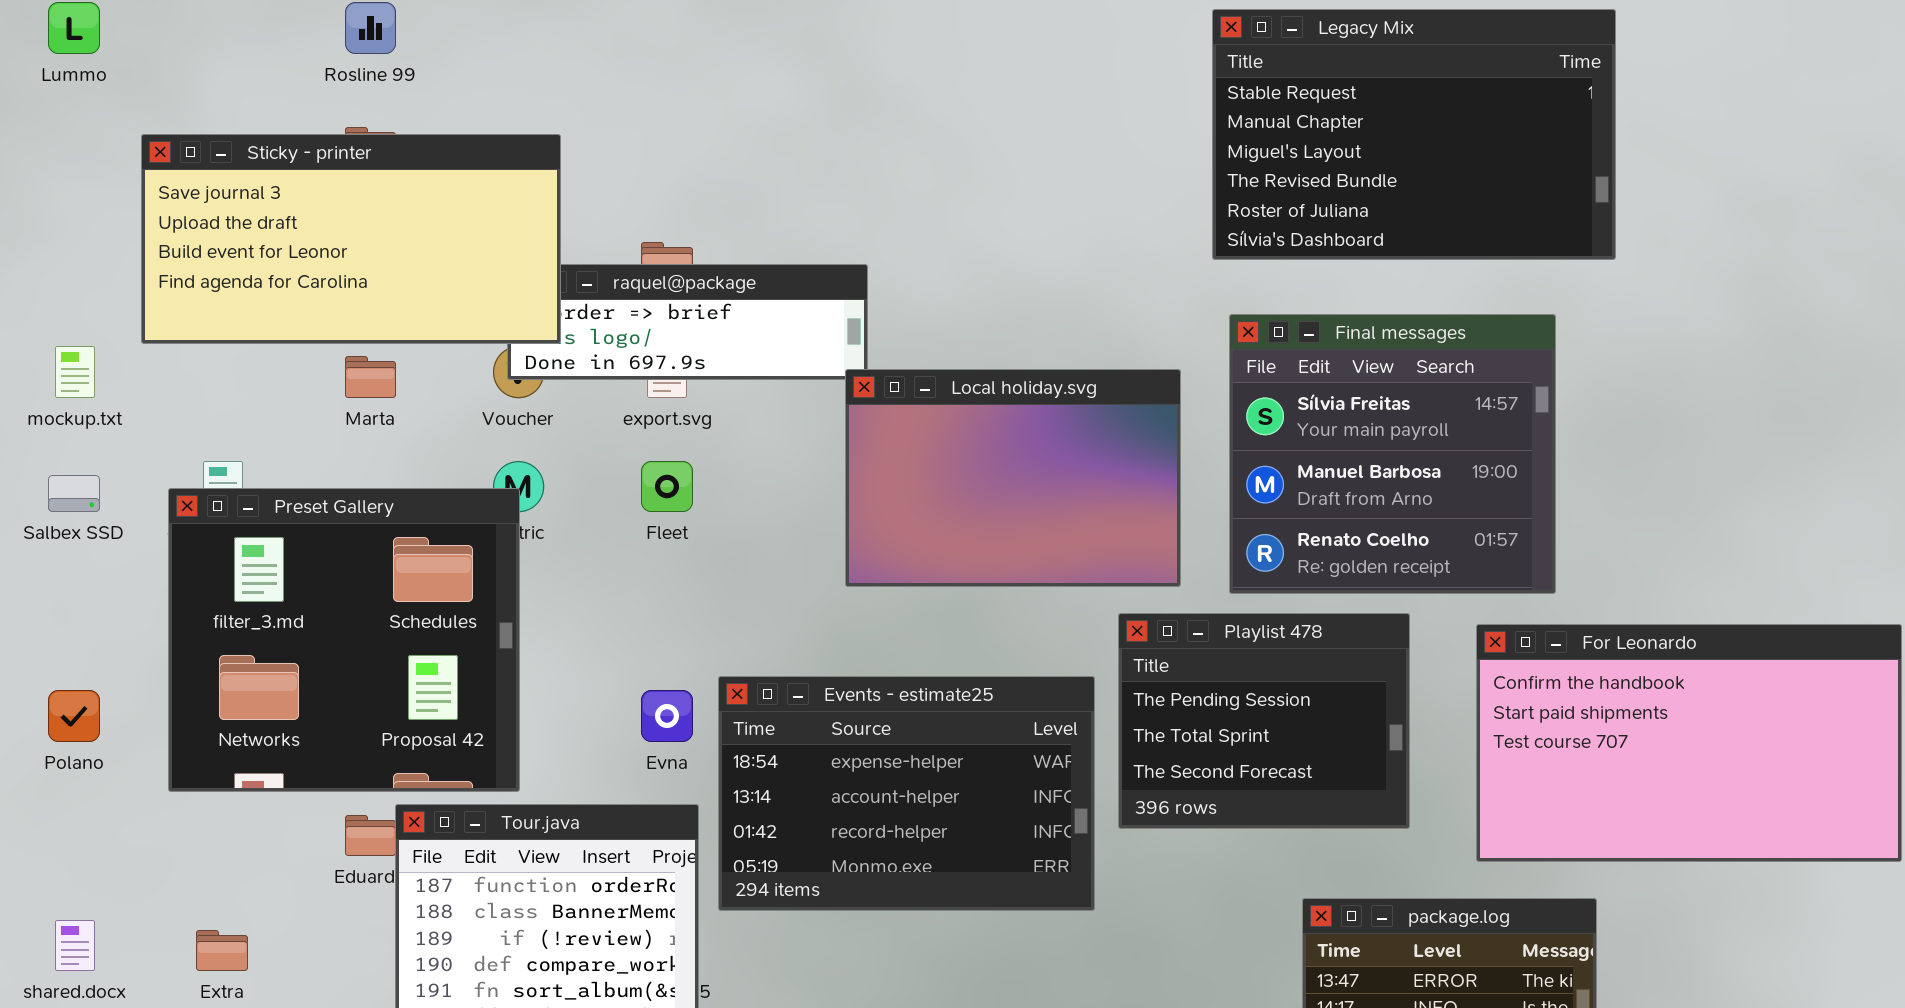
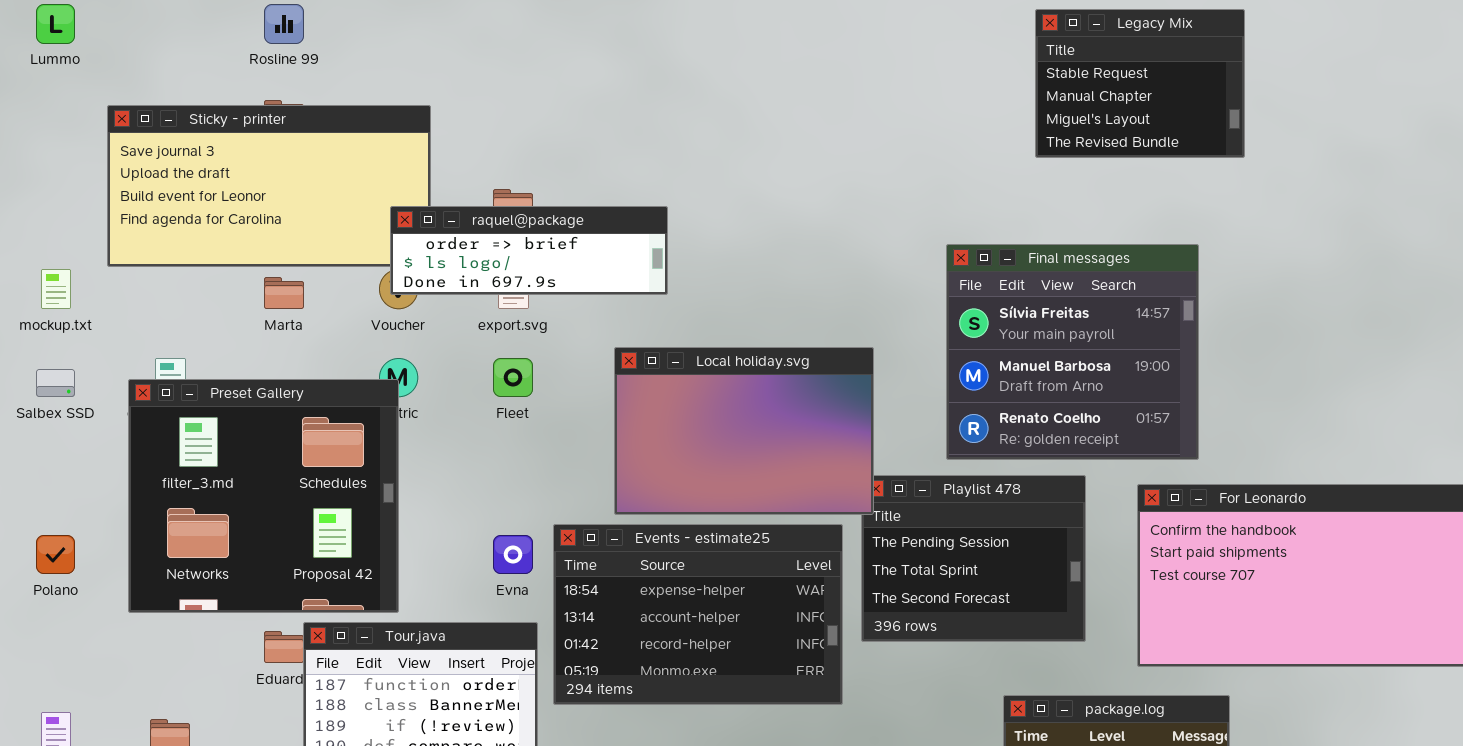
Legacy Mix: [1212,9,1616,260] -> [1035,9,1245,158], resized
raquel@package: [507,264,868,380] -> [390,206,668,295], raised
Local holiday.svg: [845,369,1181,587] -> [614,347,874,515], moved

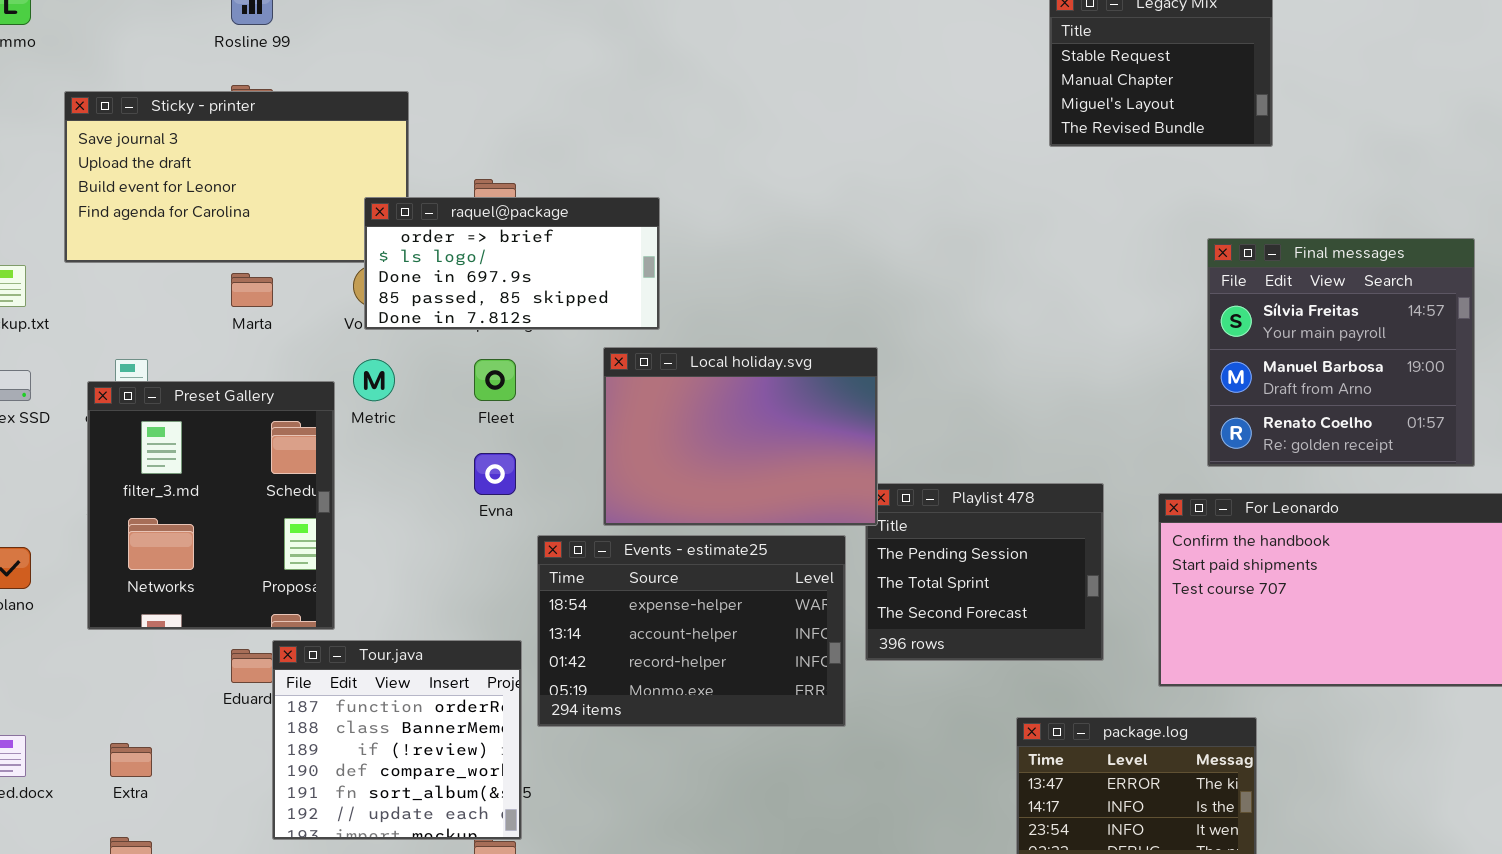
raquel@package: [390,206,668,295] -> [364,197,660,330], resized
Final messages: [946,244,1199,460] -> [1207,238,1475,467], moved
Preset Gallery: [128,379,399,613] -> [87,381,335,630], resized
Evna: [493,535,533,574] -> [474,453,516,495], moved

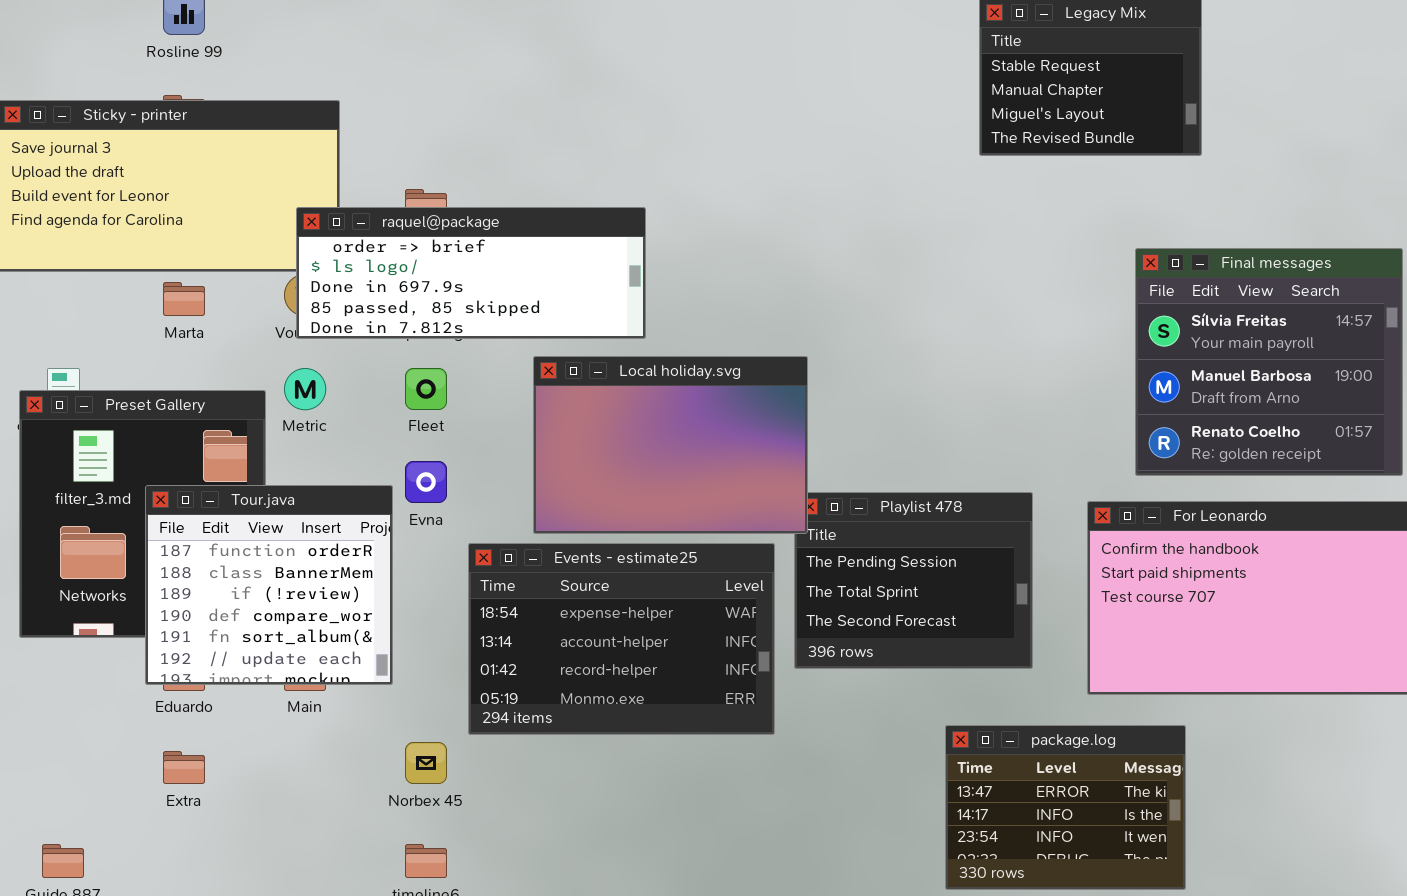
raquel@package: [364,197,660,330] -> [296,207,646,339], resized
Tour.java: [272,640,522,840] -> [145,485,393,685], moved
Extra: [110,743,152,777] -> [163,751,205,784], moved

